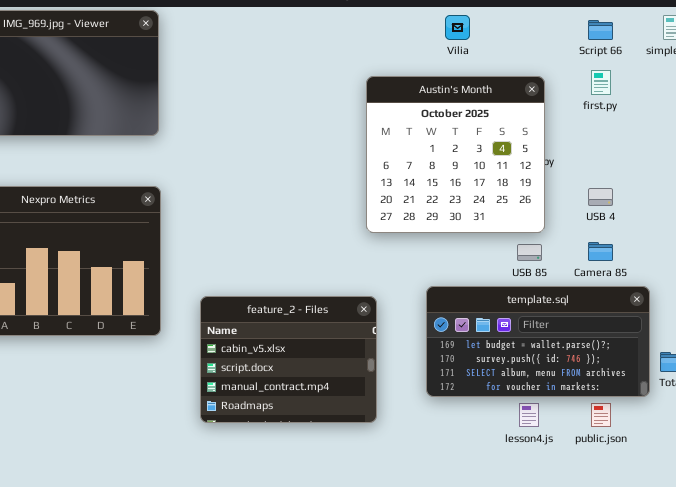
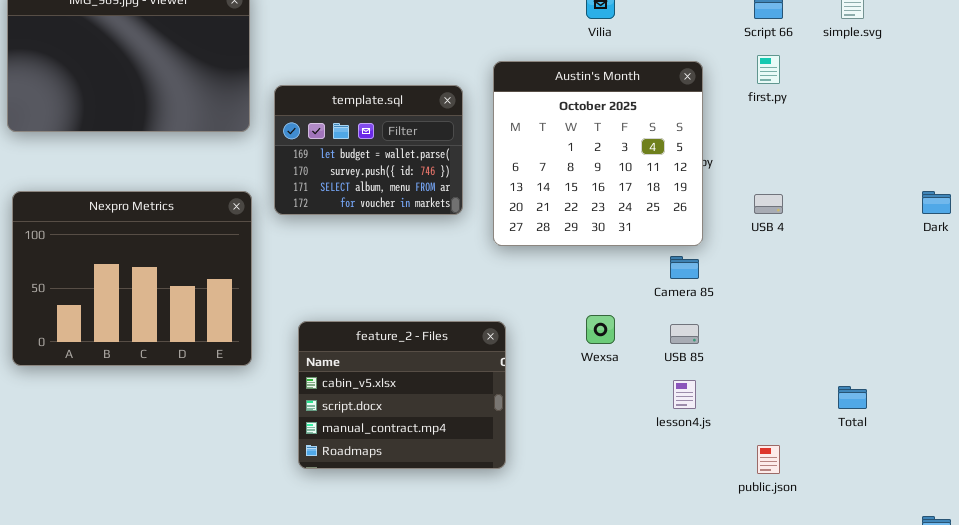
Camera 85: [588,242,613,261] -> [670,256,699,279], moved
USB 85: [517,244,542,261] -> [670,324,699,344], moved
template.sql: [426,286,650,397] -> [274,85,463,215], moved, resized
lesson4.js: [519,403,539,427] -> [673,380,696,409], moved

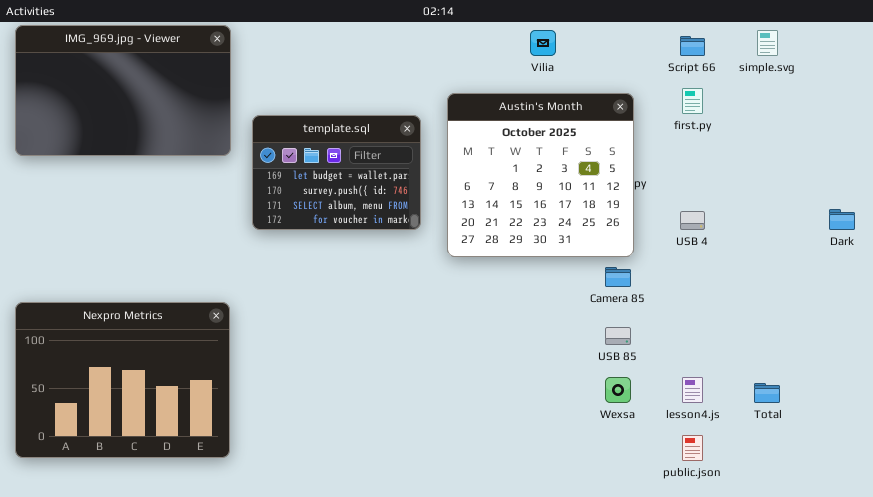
Nexpro Metrics: [12,191,252,366] -> [15,302,230,458], moved
Wexsa: [586,315,615,344] -> [605,377,631,403], moved
feature_2 - Files: [298,321,506,469] -> none, closed
lesson4.js: [673,380,696,409] -> [682,377,703,403], moved

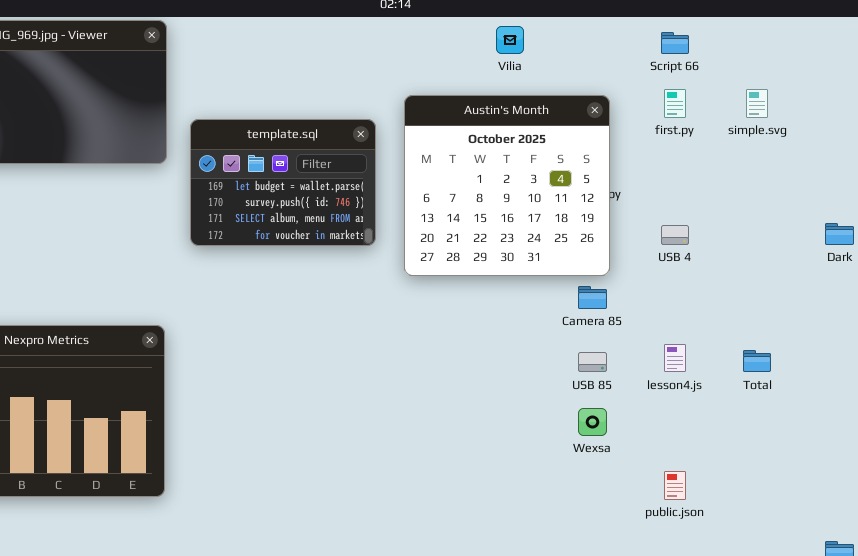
simple.svg: [757,30,778,56] -> [746,89,768,118], moved
lesson4.js: [682,377,703,403] -> [664,344,686,372], moved
Total: [754,383,780,403] -> [743,350,771,372], moved

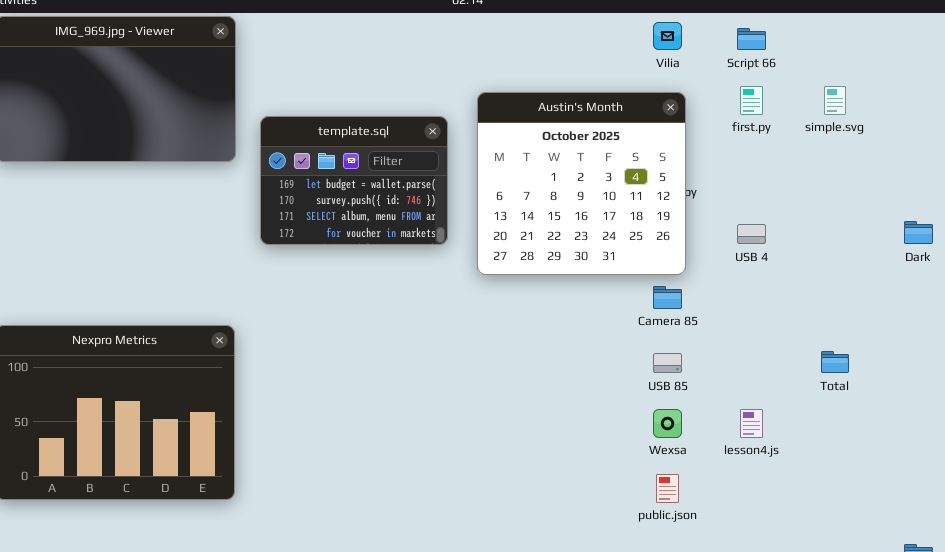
Vilia: [496,26,524,54] -> [653,22,682,50], moved
lesson4.js: [664,344,686,372] -> [740,409,763,438], moved
public.json: [664,471,686,500] -> [656,474,679,503], moved

